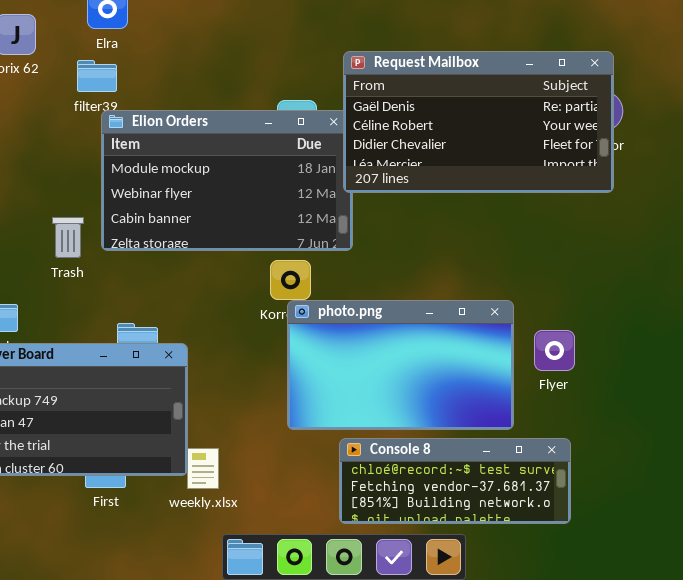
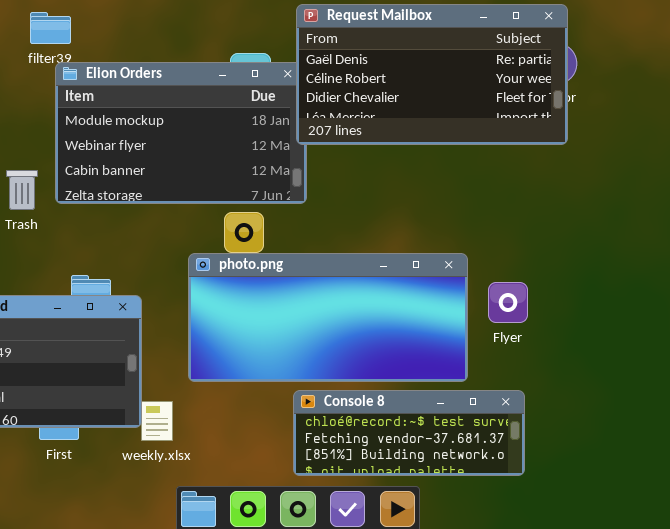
photo.png: [287,300,514,430] -> [188,253,468,382], resized

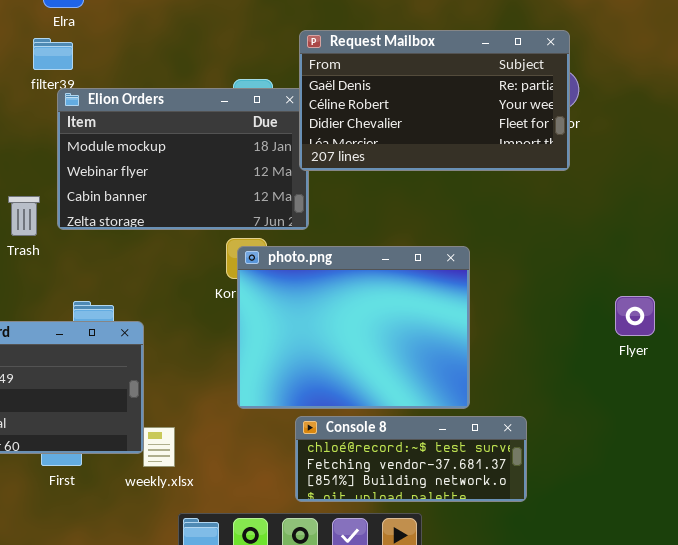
photo.png: [188,253,468,382] -> [237,246,470,409], resized
Flyer: [488,282,528,323] -> [615,296,655,336], moved

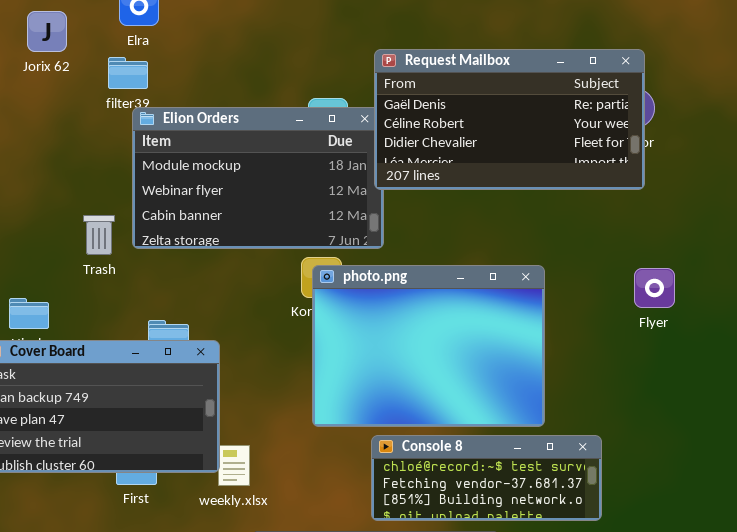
Flyer: [615,296,655,336] -> [634,268,675,308], moved

